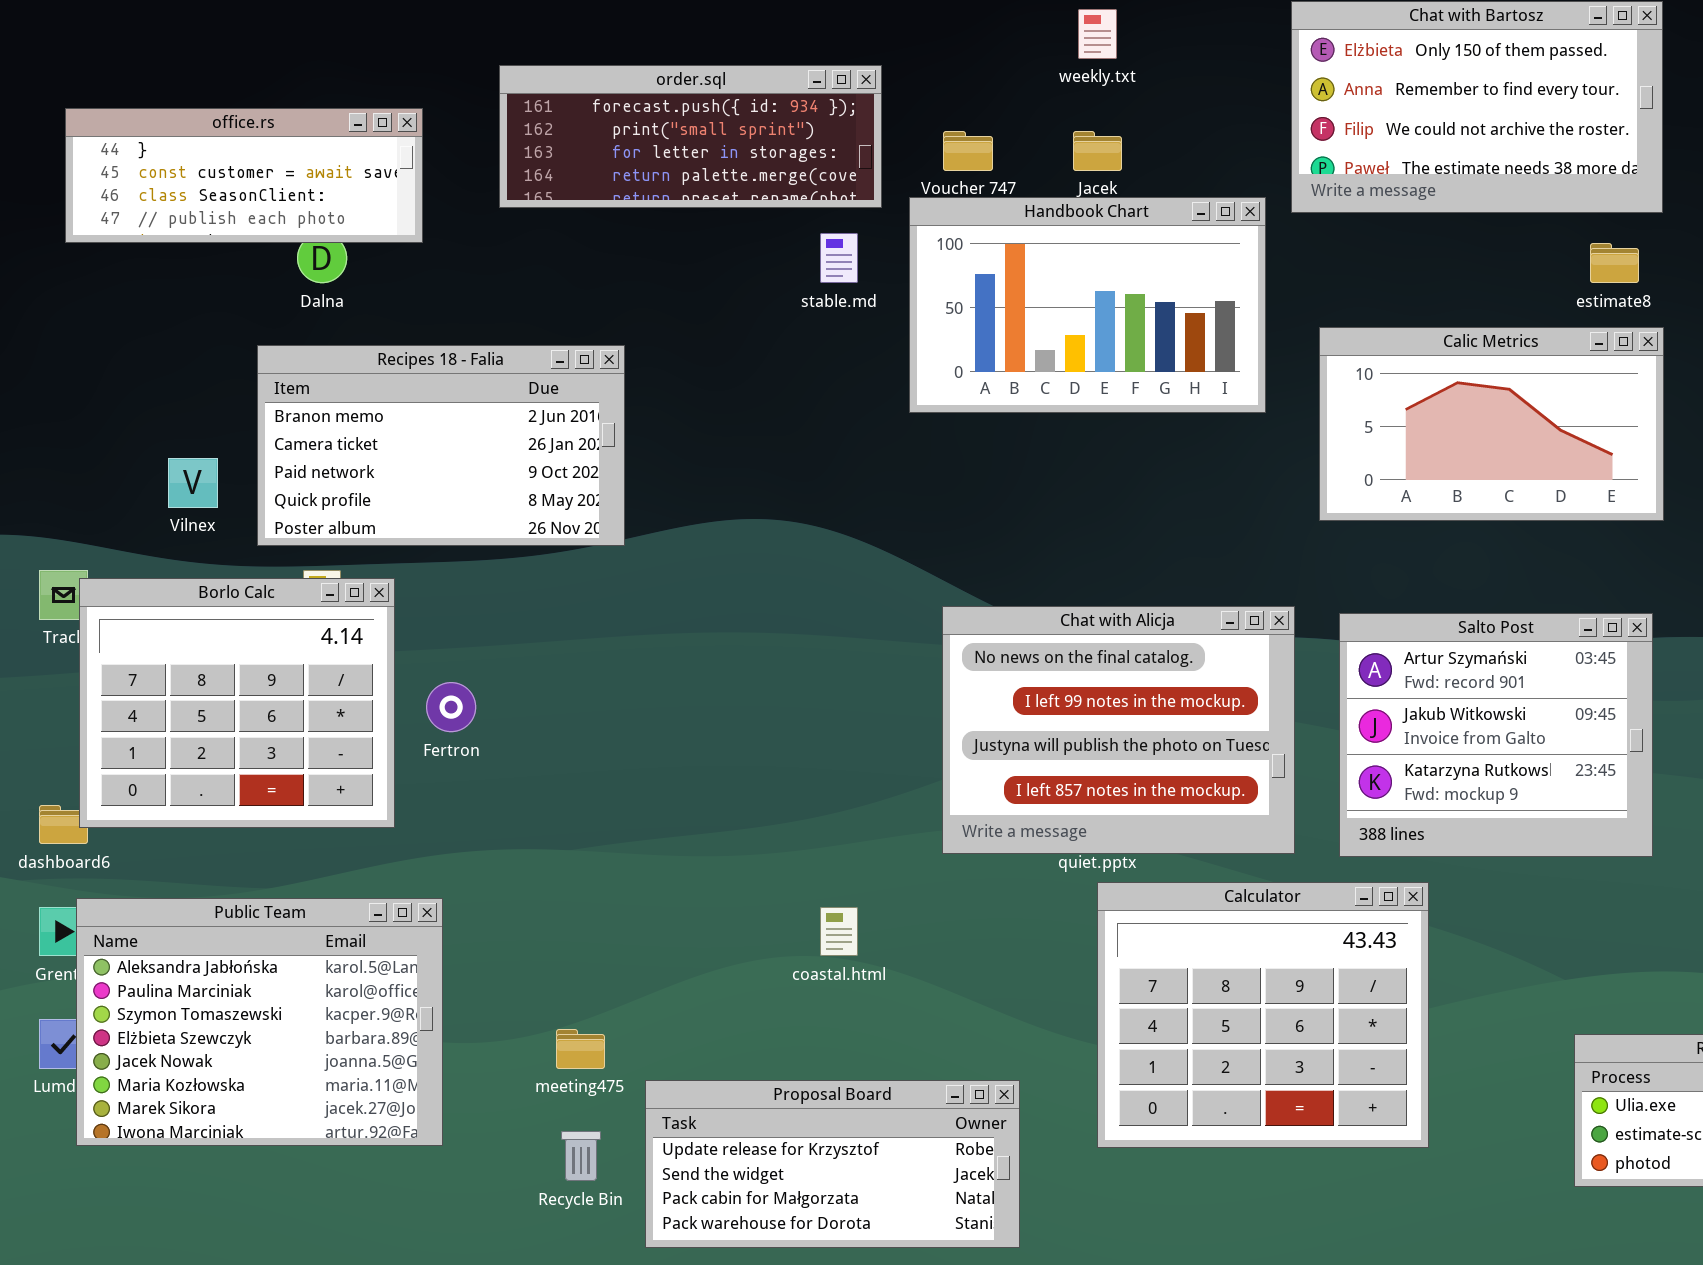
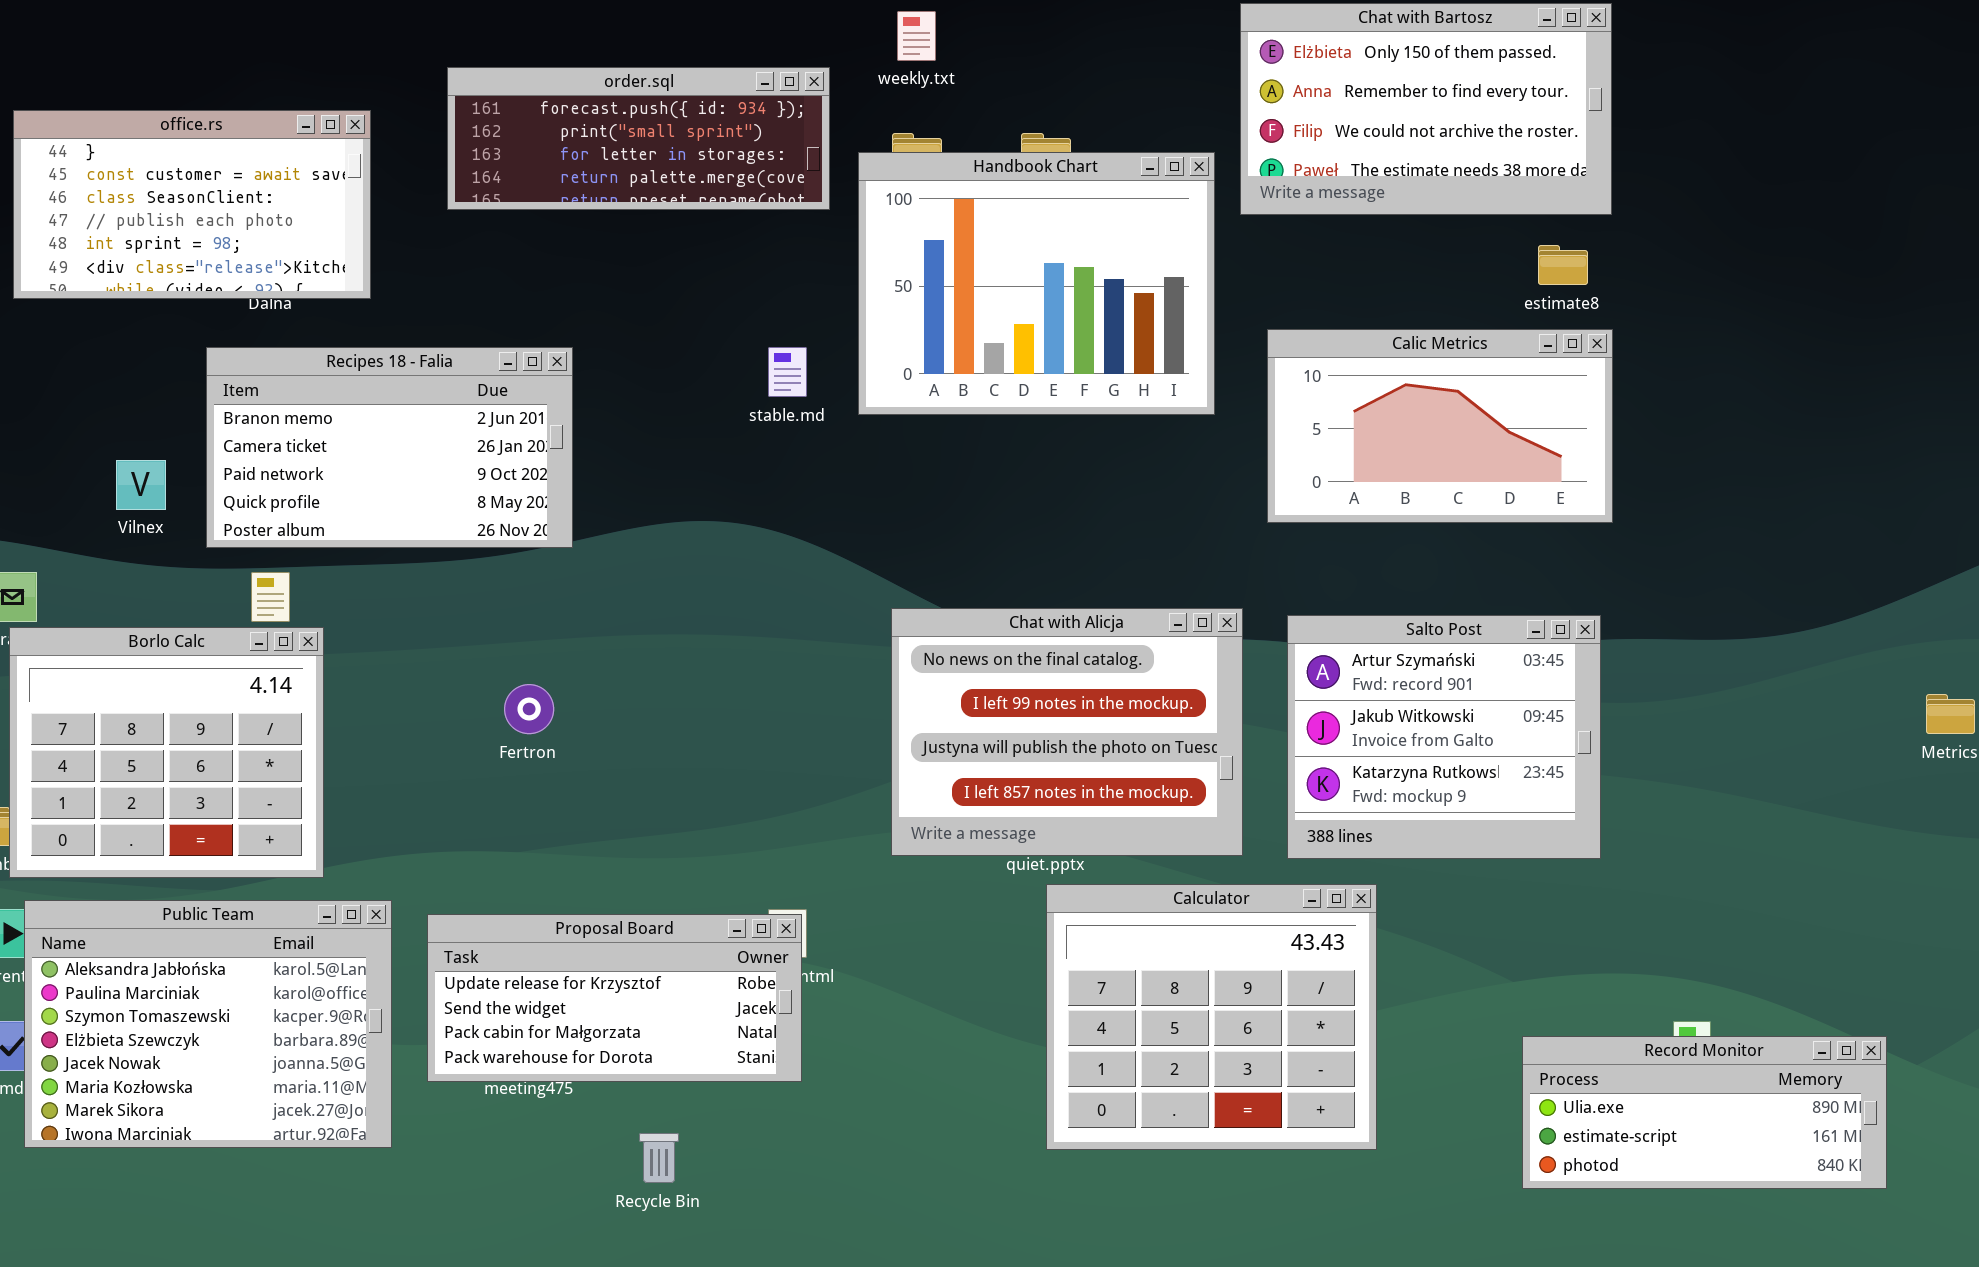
weekly.txt: [1078,9,1117,59] -> [897,11,936,61], moved
office.rs: [65,108,423,243] -> [13,110,371,299], resized
Handbook Chart: [909,197,1266,413] -> [858,152,1215,415], resized
stable.md: [820,233,858,283] -> [768,347,807,397], moved
Borlo Calc: [79,578,395,828] -> [9,627,324,878], moved
Fertron: [426,682,476,732] -> [504,684,554,734], moved
Proposal Board: [645,1080,1020,1248] -> [427,914,802,1082], moved
Recycle Bin: [561,1131,601,1181] -> [639,1133,679,1183], moved

